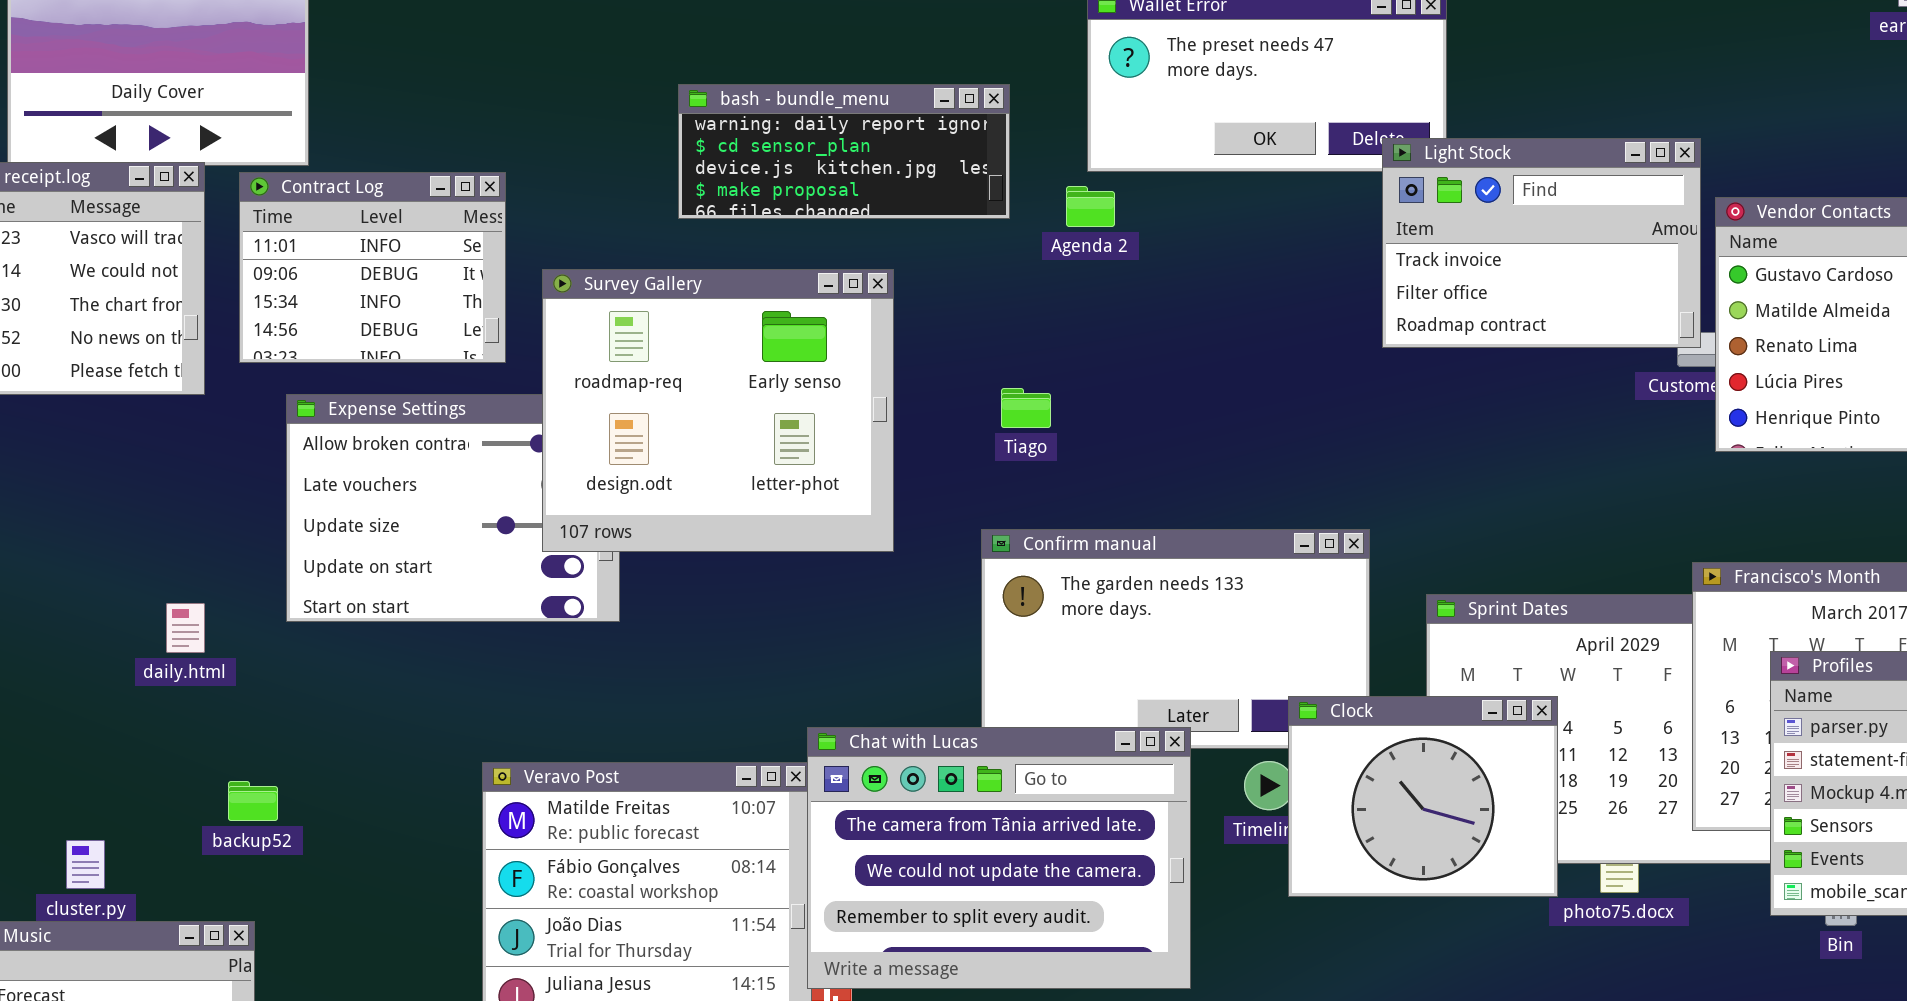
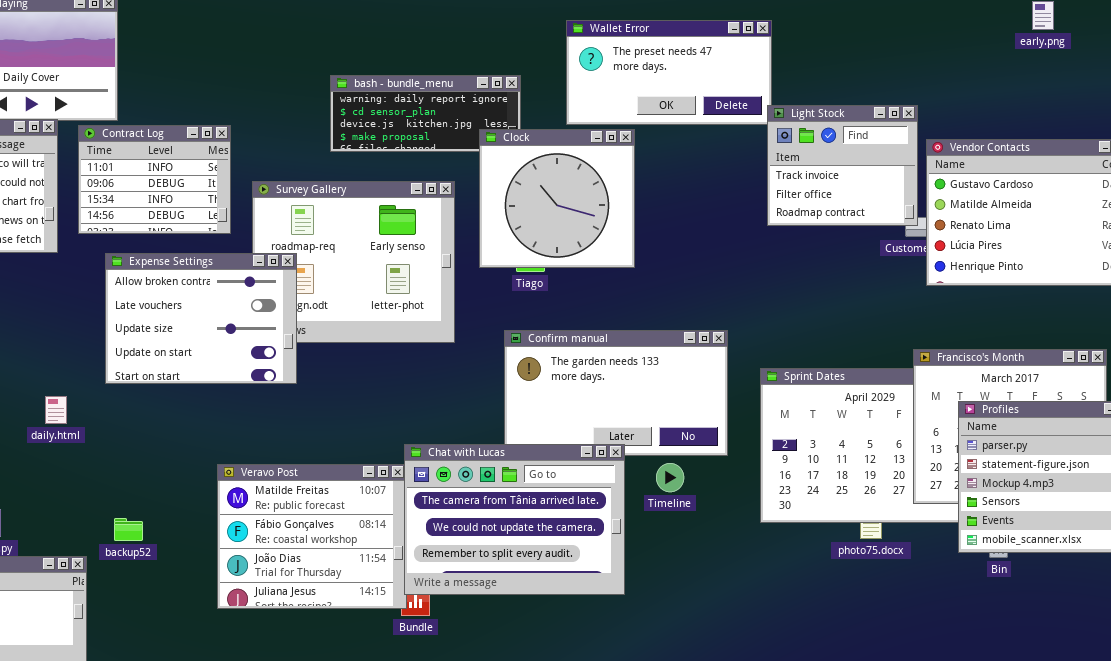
Light Stock: [1382,138,1701,348] -> [767,105,918,226], resized
Expense Settings: [286,394,620,622] -> [105,253,297,384], raised
daily.html: [166,603,205,653] -> [45,396,67,424], moved
Clock: [1288,696,1558,897] -> [479,129,635,268], moved, resized
backup52: [228,781,278,821] -> [114,518,143,541], moved

